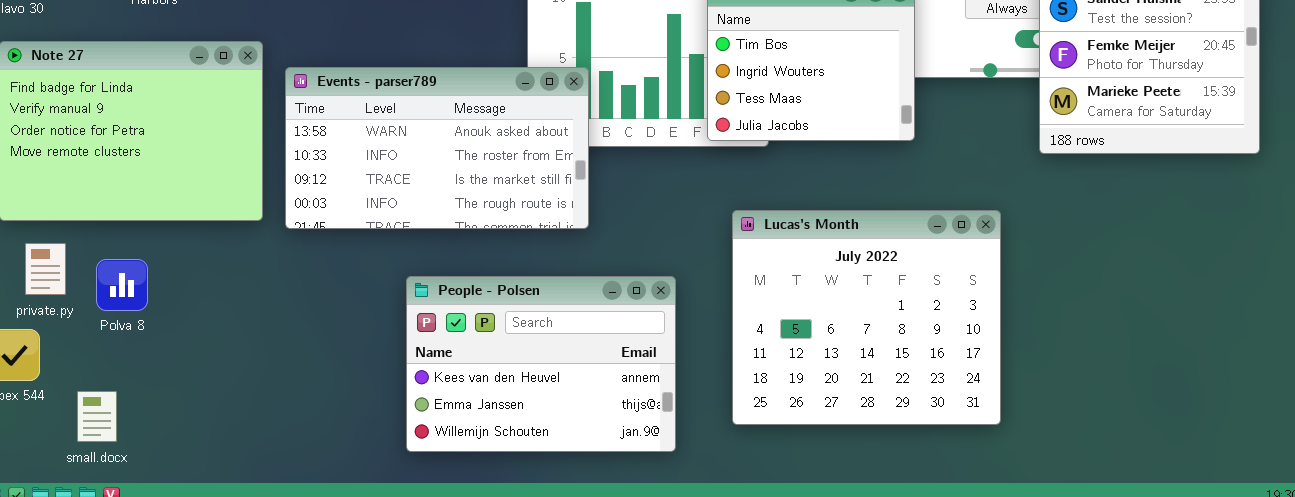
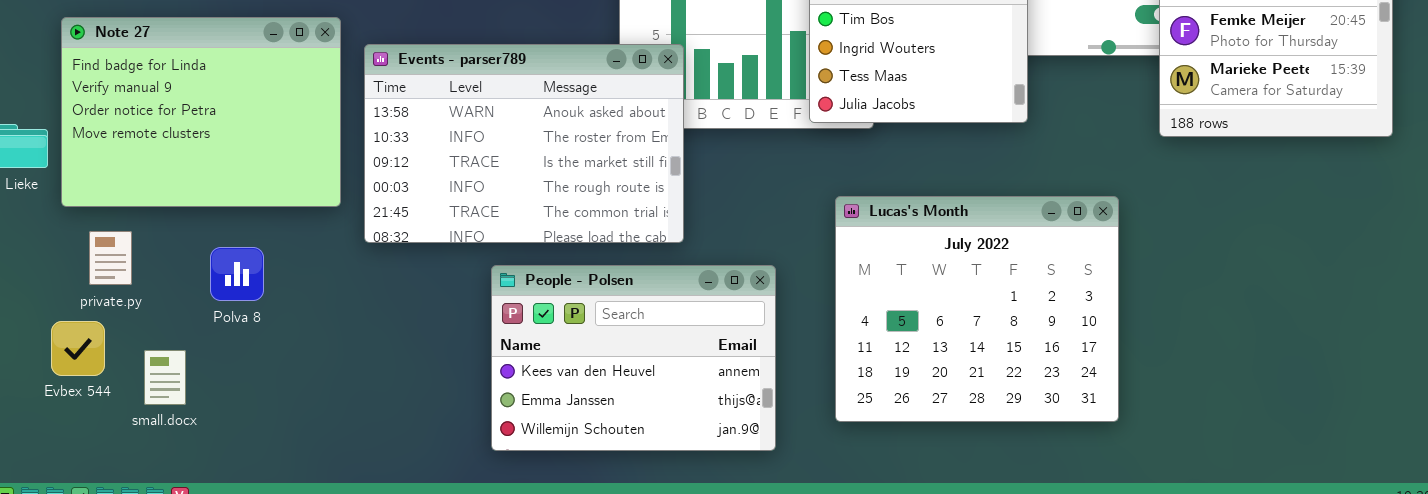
Events - parser789: [285,67,589,229] -> [364,44,684,243], resized
Polva 8: [96,259,148,311] -> [210,247,264,301], moved
small.docx: [77,391,117,442] -> [144,350,186,405], moved

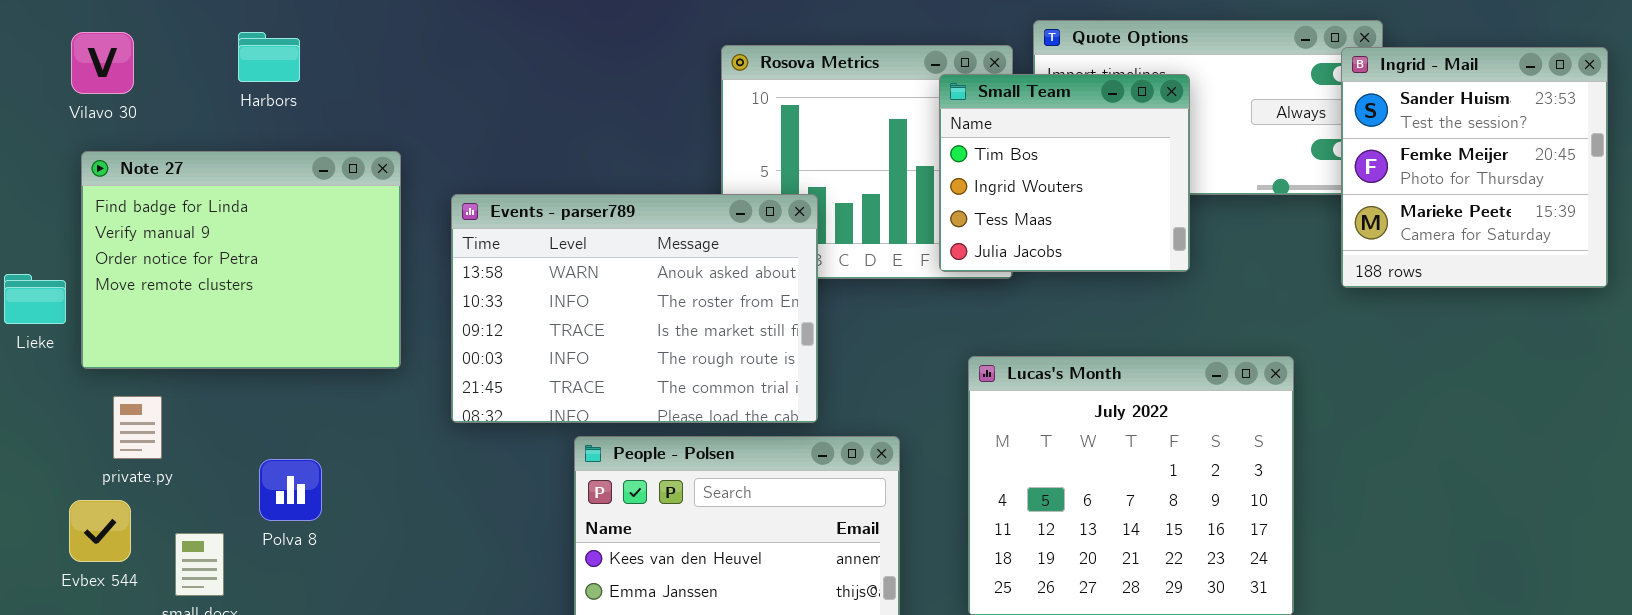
Events - parser789: [364,44,684,243] -> [451,194,818,423], moved
Polva 8: [210,247,264,301] -> [259,459,322,521], moved

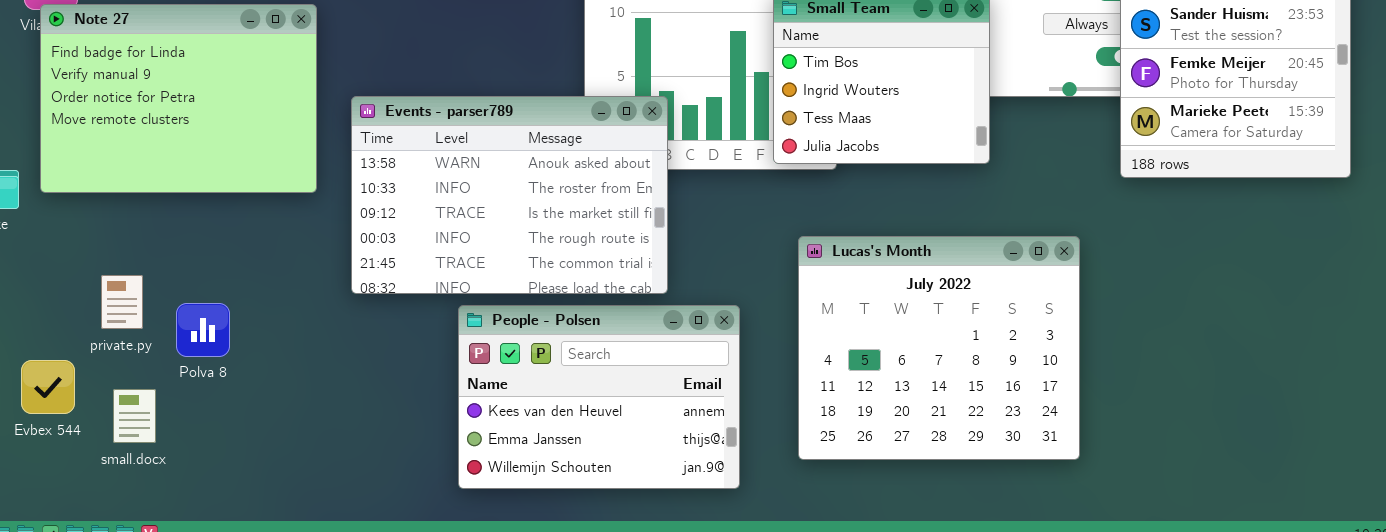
Note 27: [81,151,401,369] -> [40,4,317,193], moved
private.py: [113,396,162,459] -> [101,275,143,329], moved
Polva 8: [259,459,322,521] -> [176,303,230,357], moved

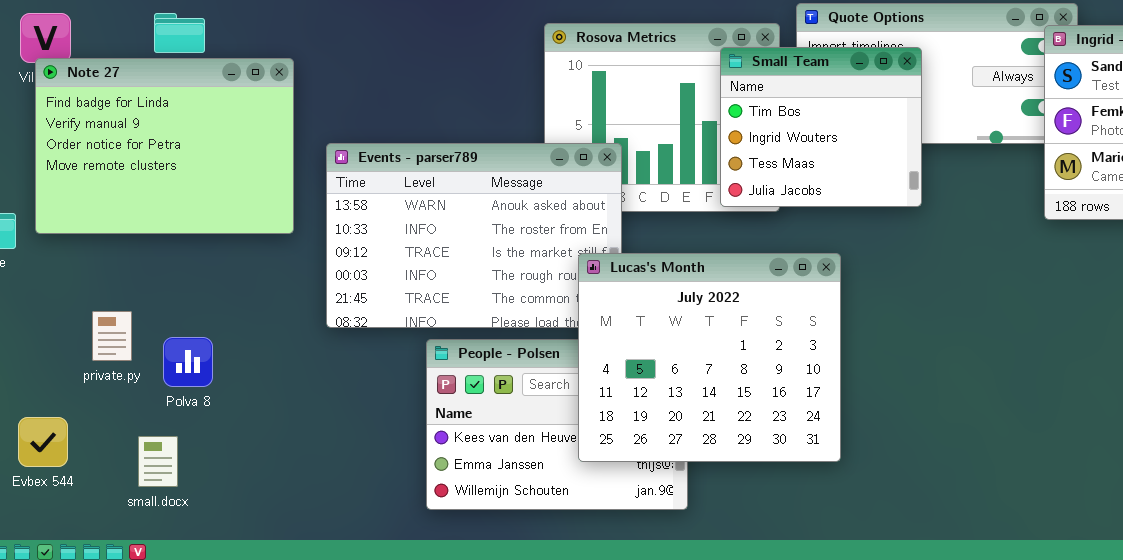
Lucas's Month: [798,236,1080,460] -> [578,253,841,462], moved
Evbex 544: [21,360,75,414] -> [18,417,68,467], moved
small.docx: [113,389,156,443] -> [138,436,178,487], moved

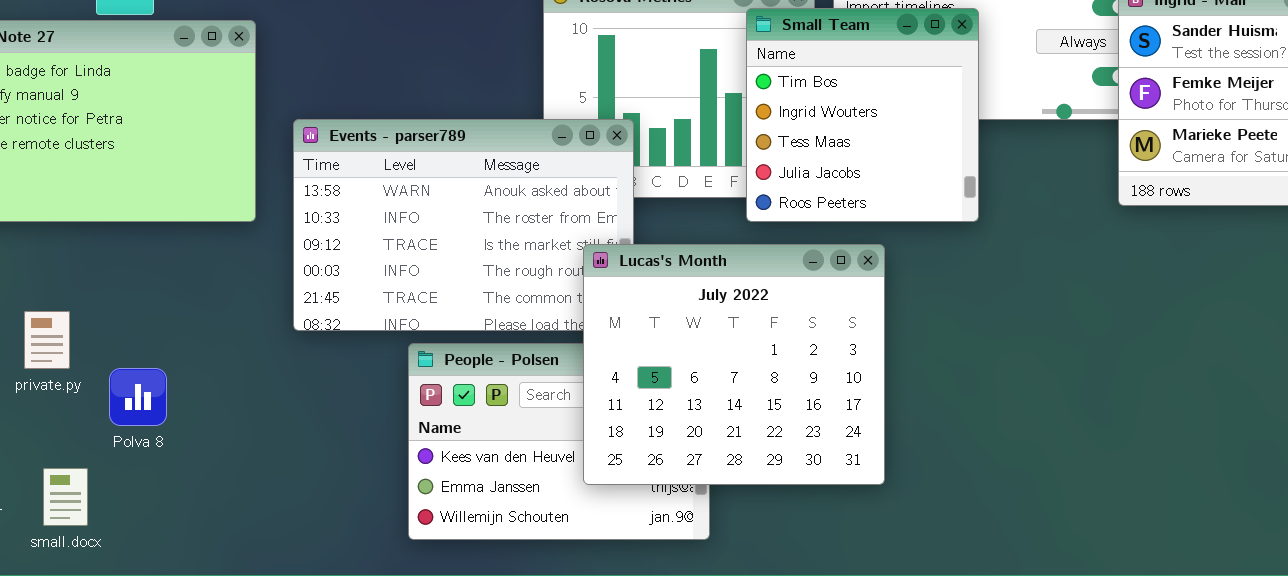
Small Team: [720,47,922,207] -> [746,8,979,222], resized
Polva 8: [163,337,213,387] -> [109,368,167,426], moved
small.docx: [138,436,178,487] -> [43,468,88,526], moved

